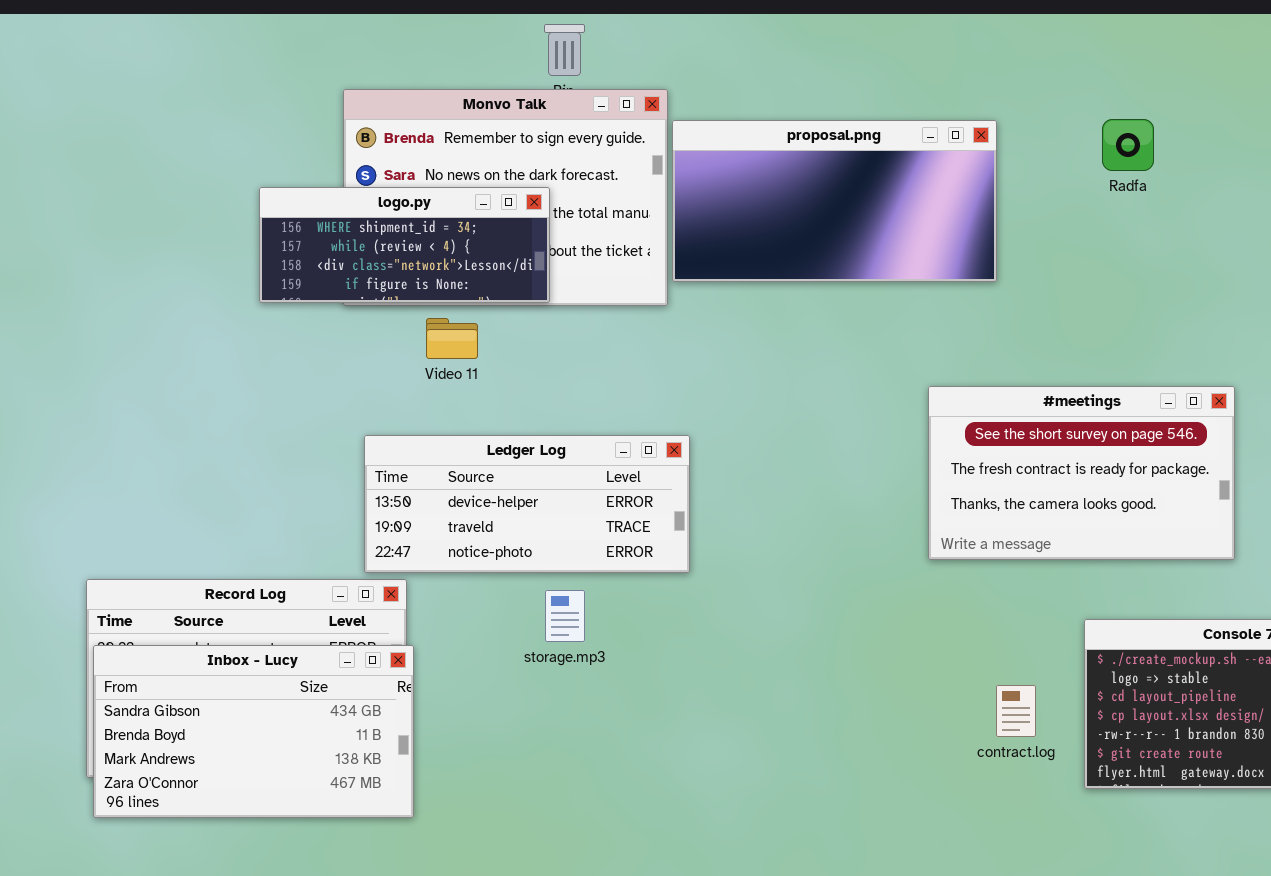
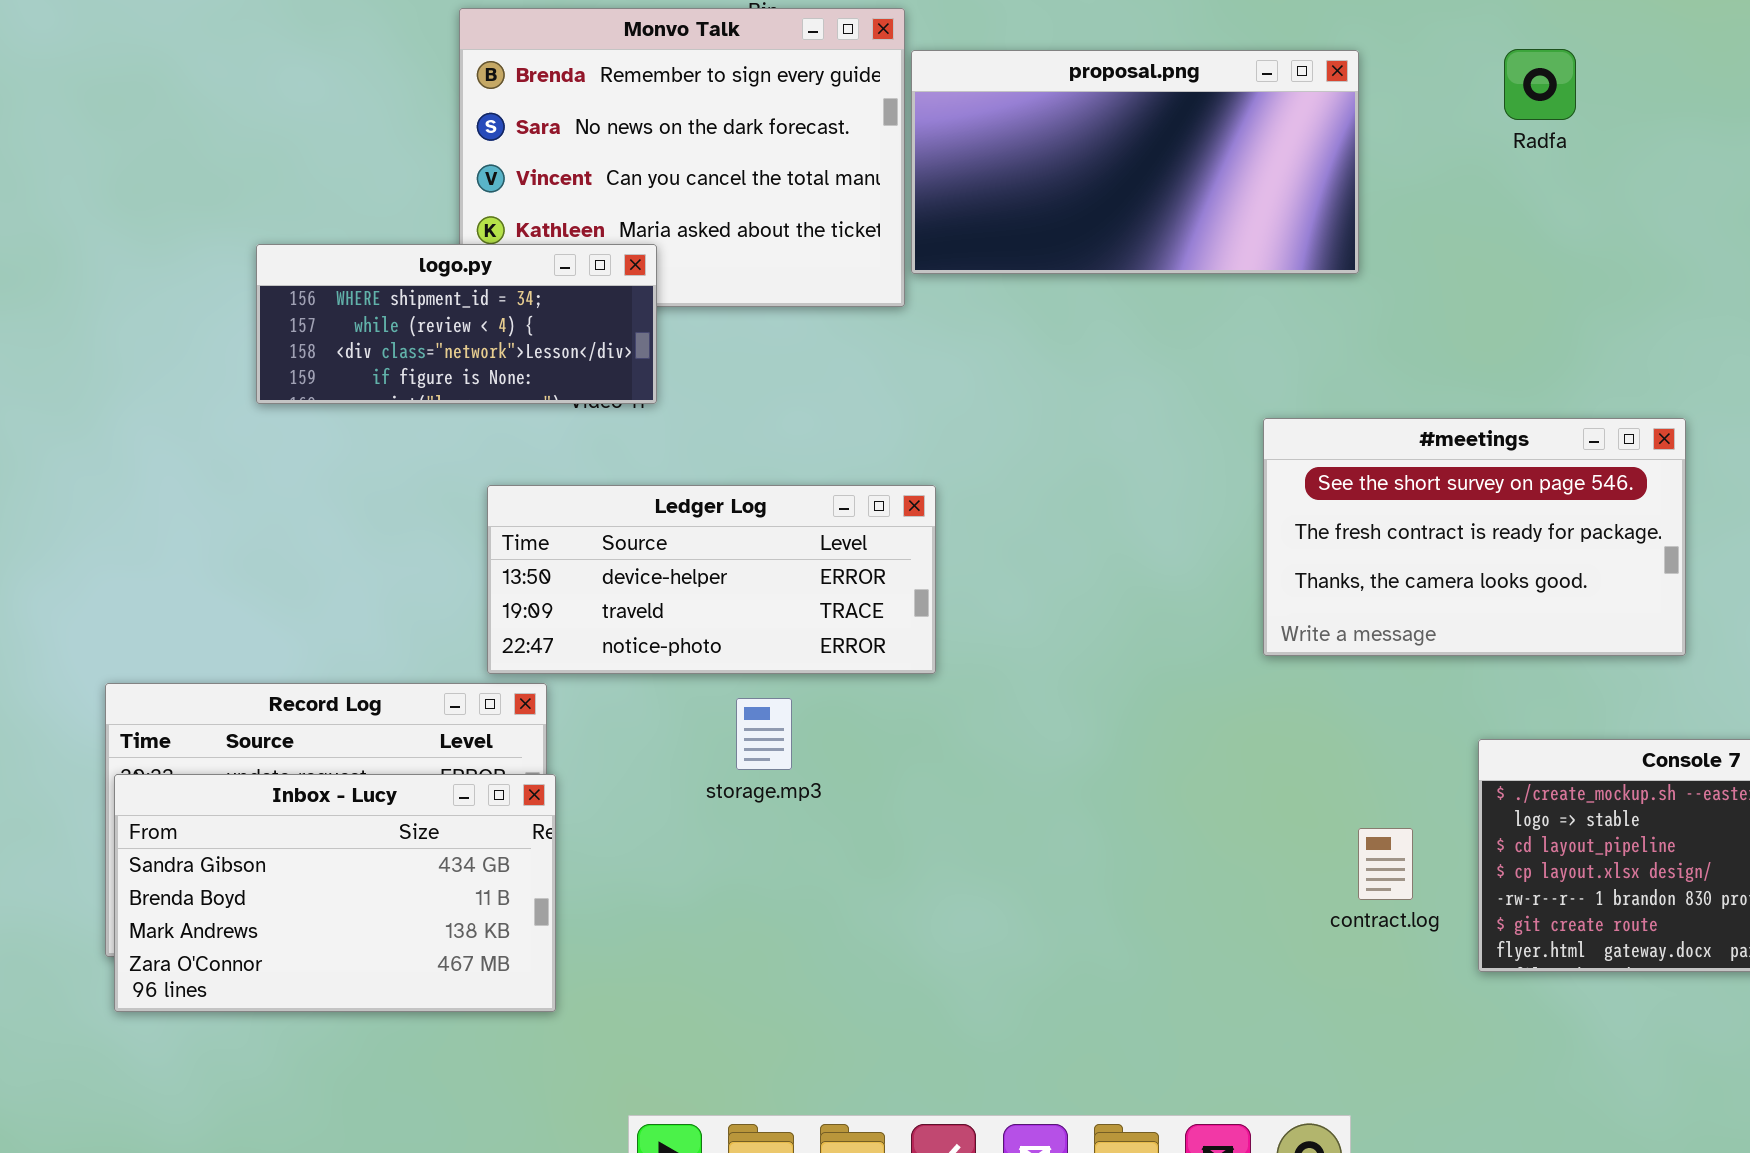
logo.py: [259,187,550,303] -> [256,244,657,404], moved

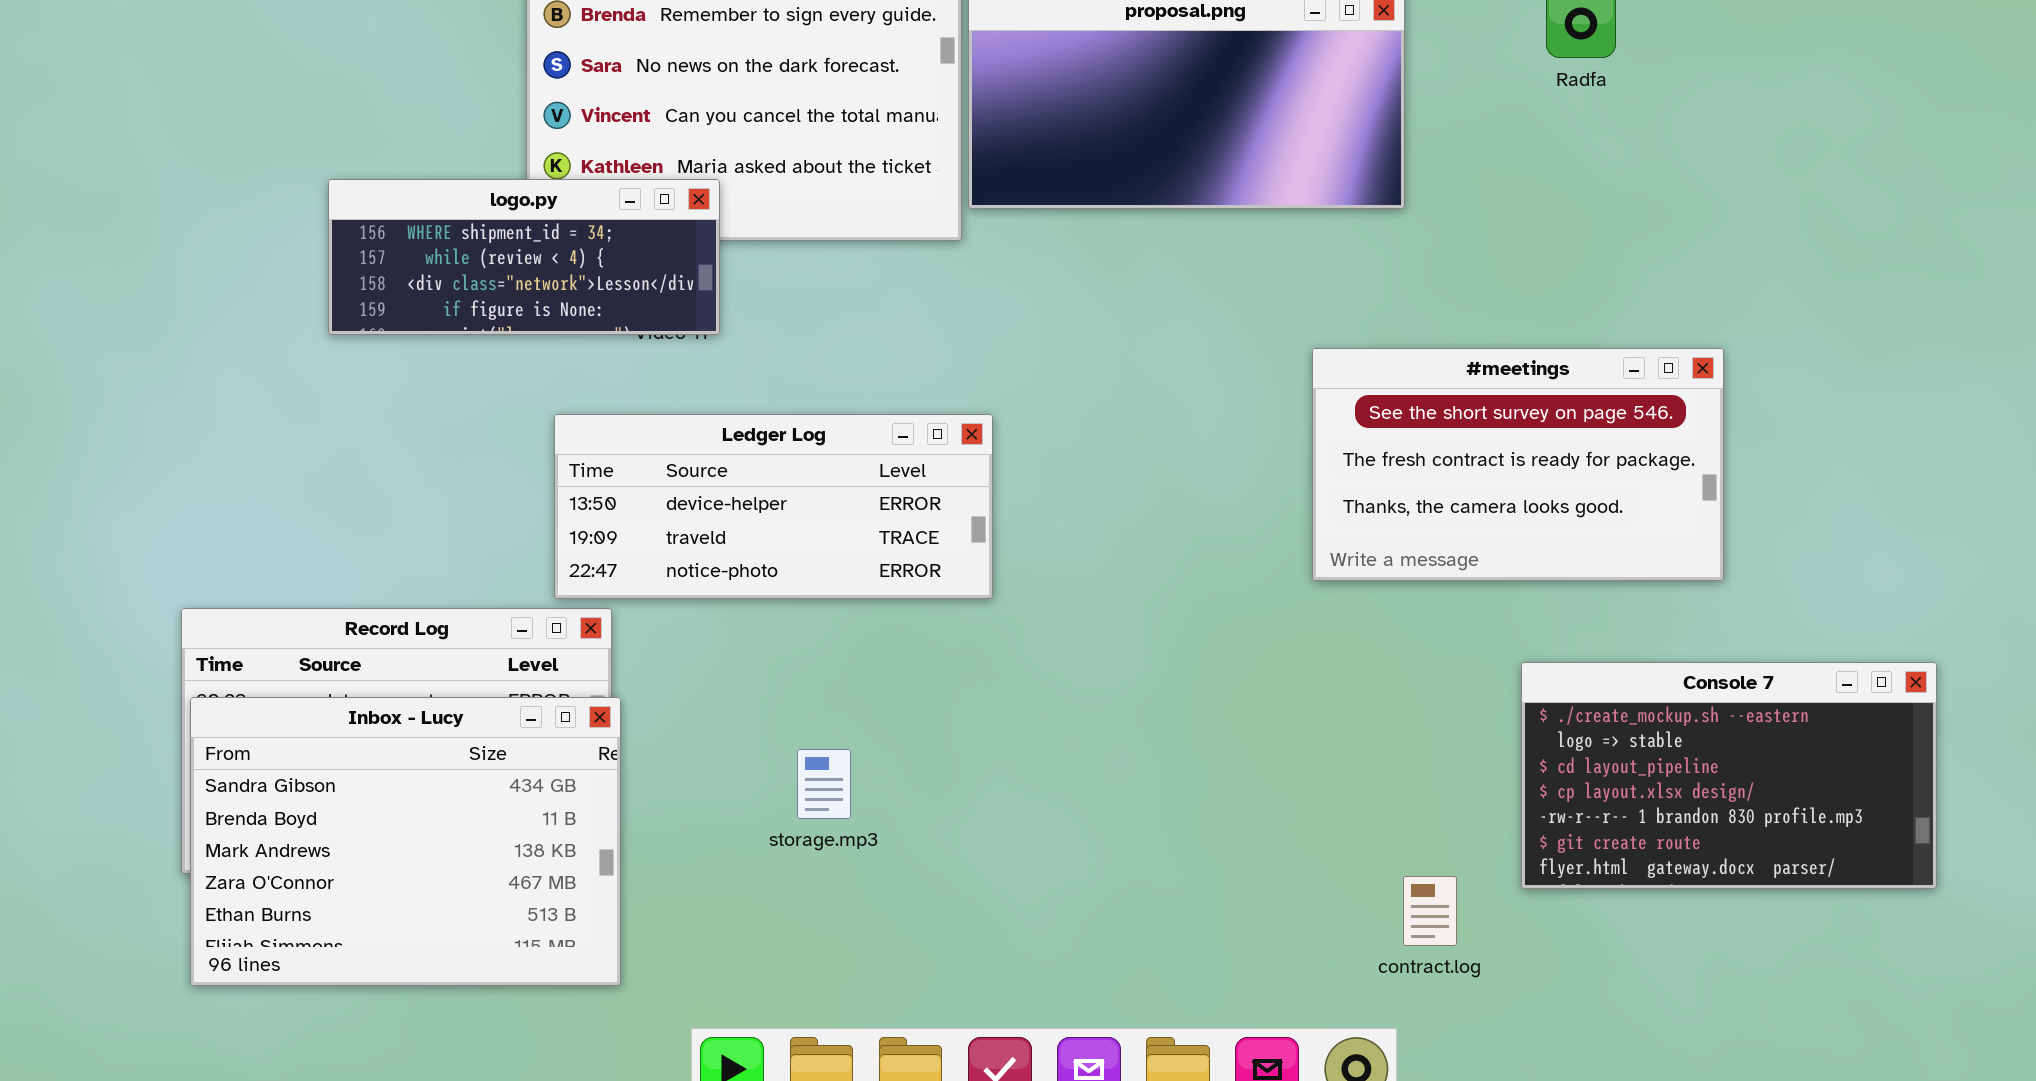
storage.mp3: [736,698,792,770] -> [797,749,851,819], moved
Inbox - Lucy: [114,774,556,1012] -> [190,697,621,986], resized
contract.log: [1358,828,1413,900] -> [1403,876,1457,946], moved

